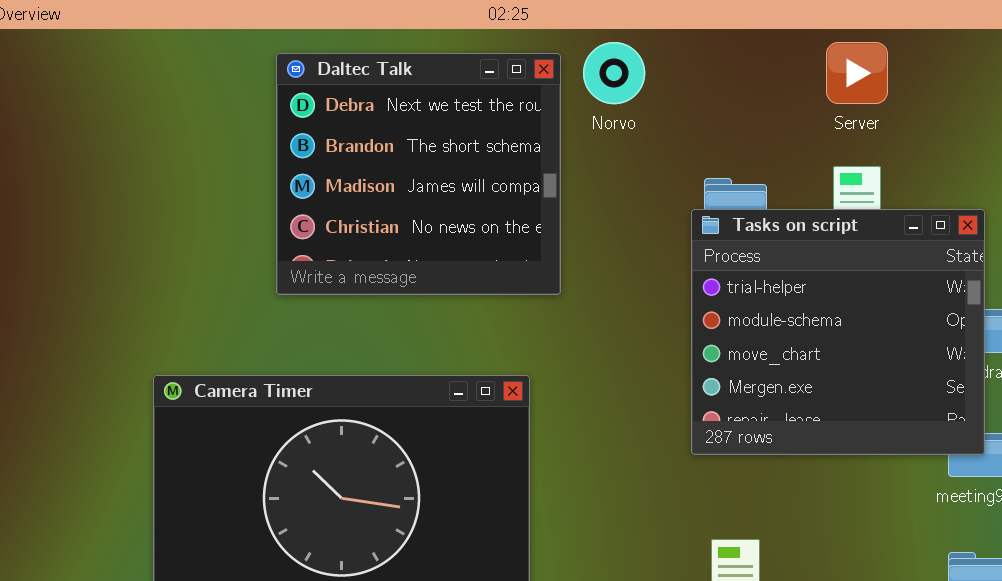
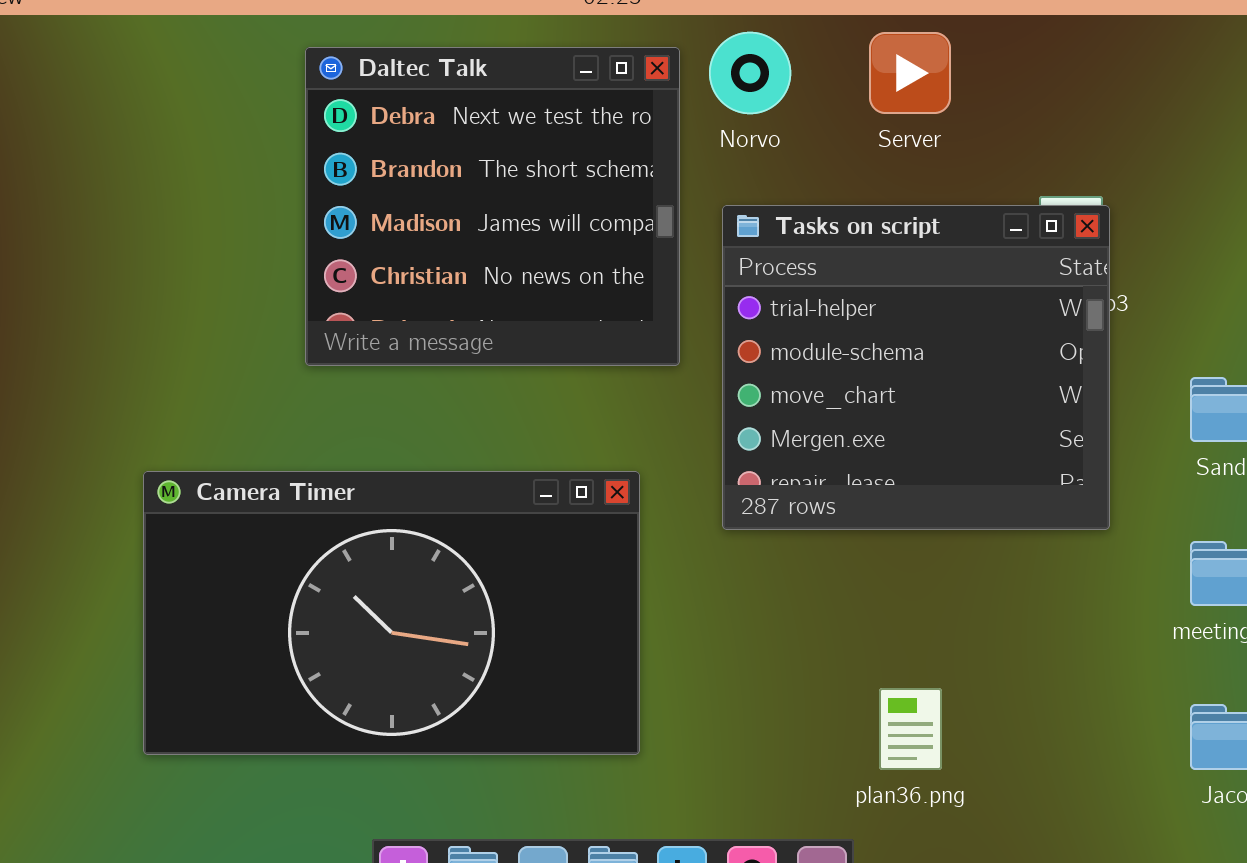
Server: [826,42,888,104] -> [869,32,951,114], moved
Tasks on script: [691,209,985,455] -> [722,205,1110,530], moved

